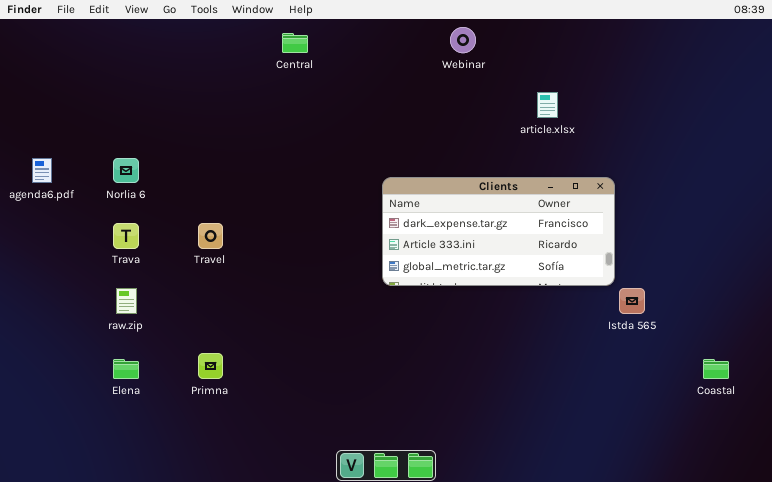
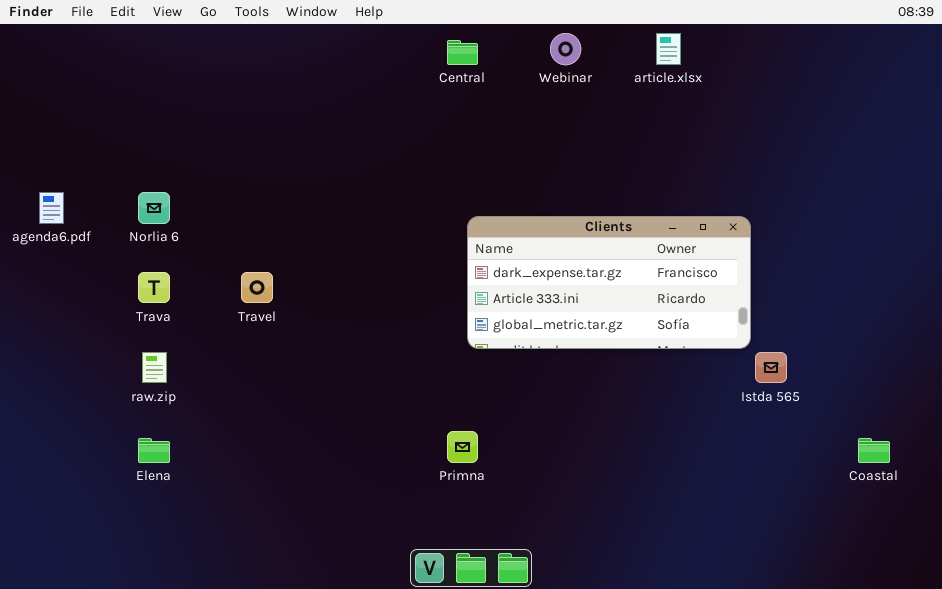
Central: [282,33,308,53] -> [447,40,478,65], moved
article.xlsx: [537,92,558,118] -> [656,33,681,65], moved
Primna: [198,353,223,379] -> [447,431,478,463], moved

